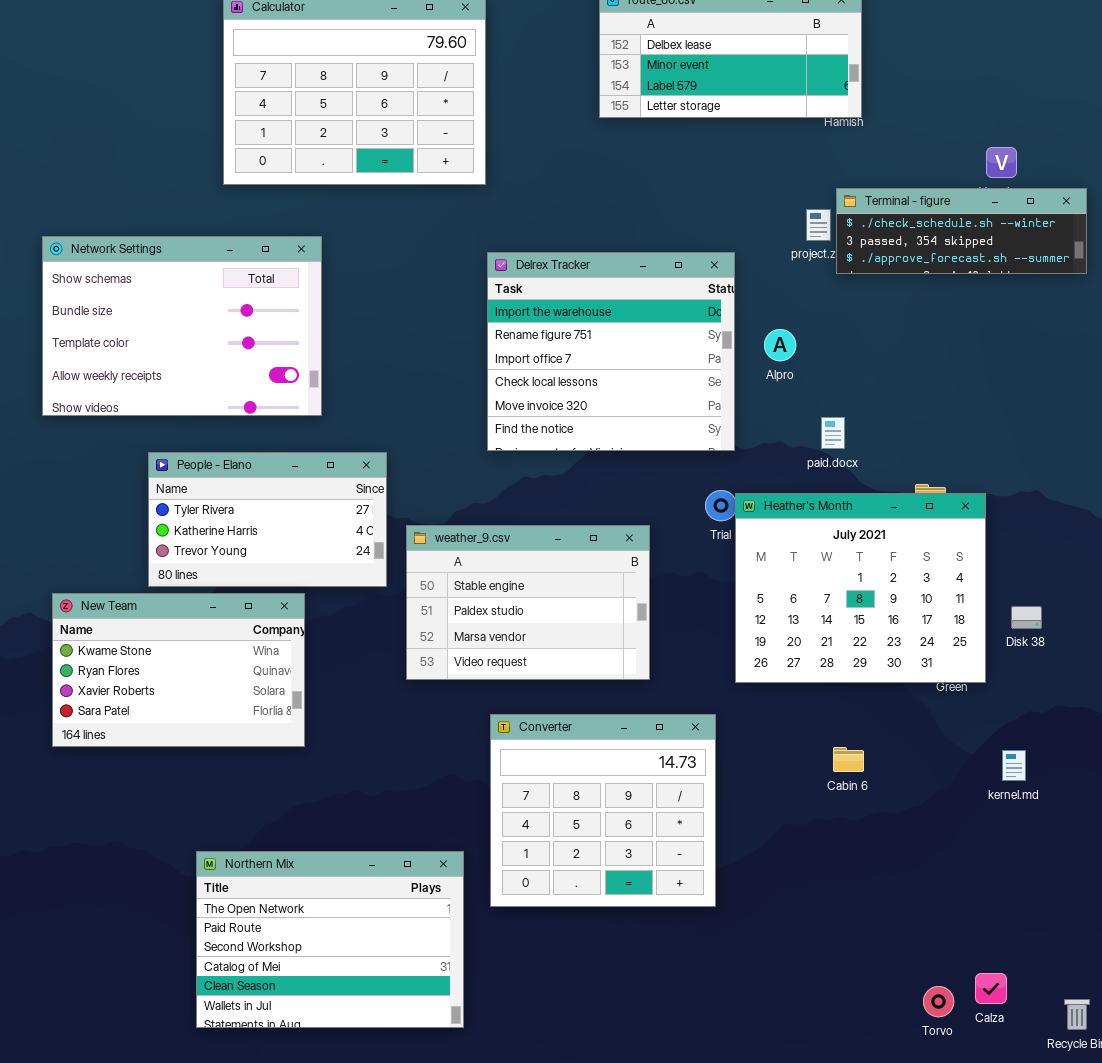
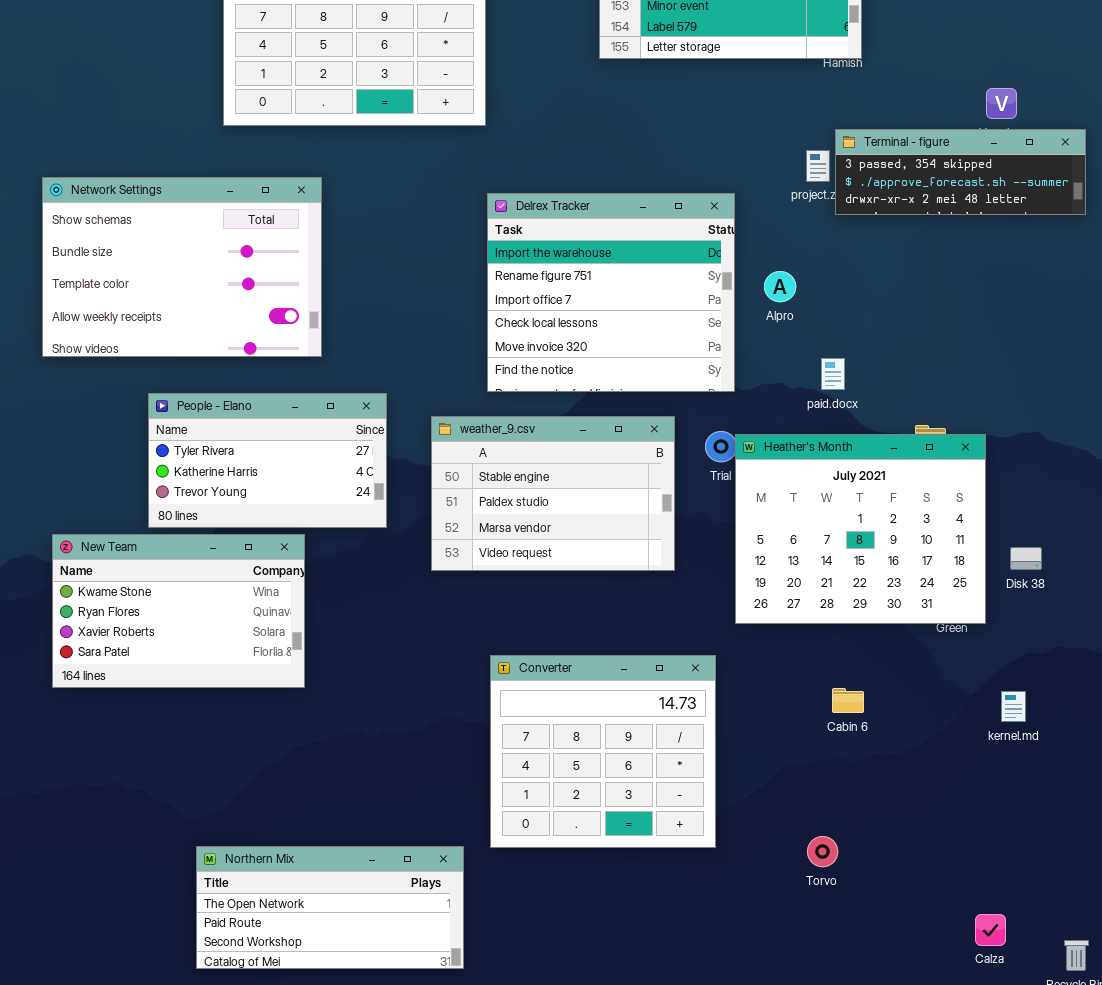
Terminal - figure: [836,188,1087,274] -> [835,129,1086,215], scrolled down 1 row
weather_9.csv: [406,525,650,680] -> [431,416,675,571], moved
Northern Mix: [196,851,464,1028] -> [196,846,464,969], resized
Torvo: [923,986,954,1017] -> [807,836,838,867], moved

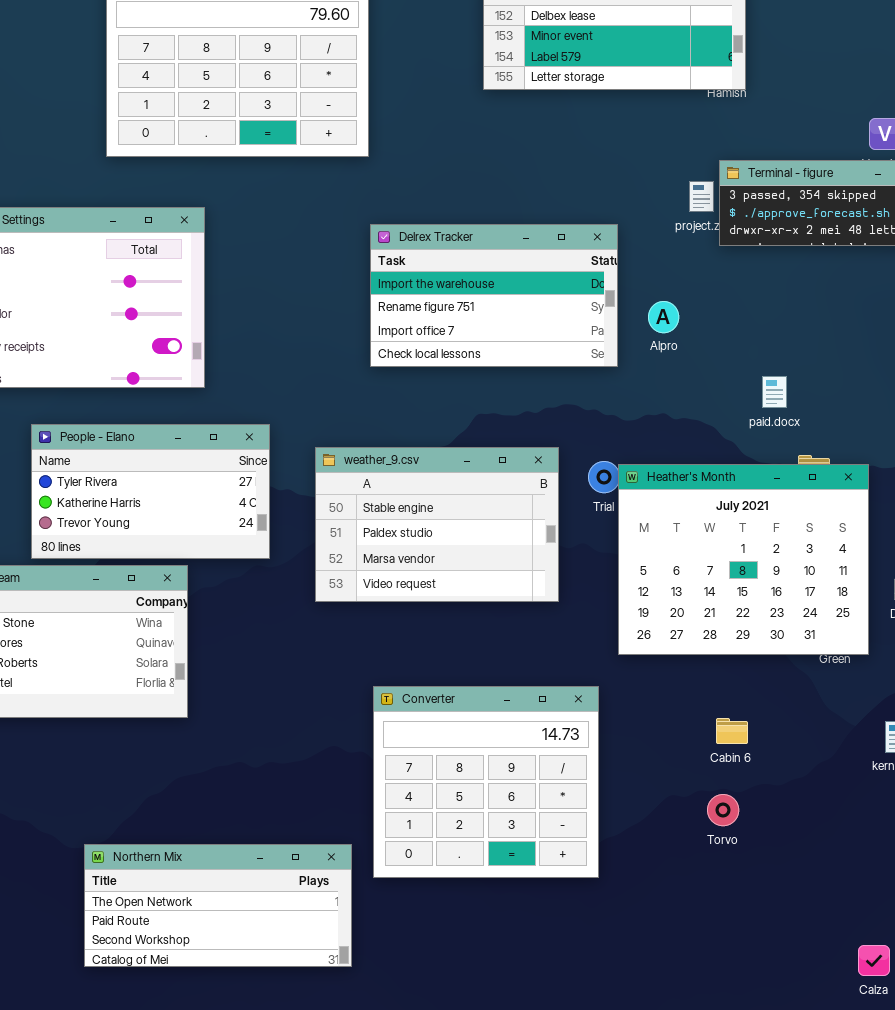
Delrex Tracker: [487,193,735,392] -> [370,224,618,367], resized
paid.docx: [821,358,845,390] -> [762,376,787,408], moved
Torvo: [807,836,838,867] -> [707,794,739,826], moved
Northern Mix: [196,846,464,969] -> [84,844,352,967], moved

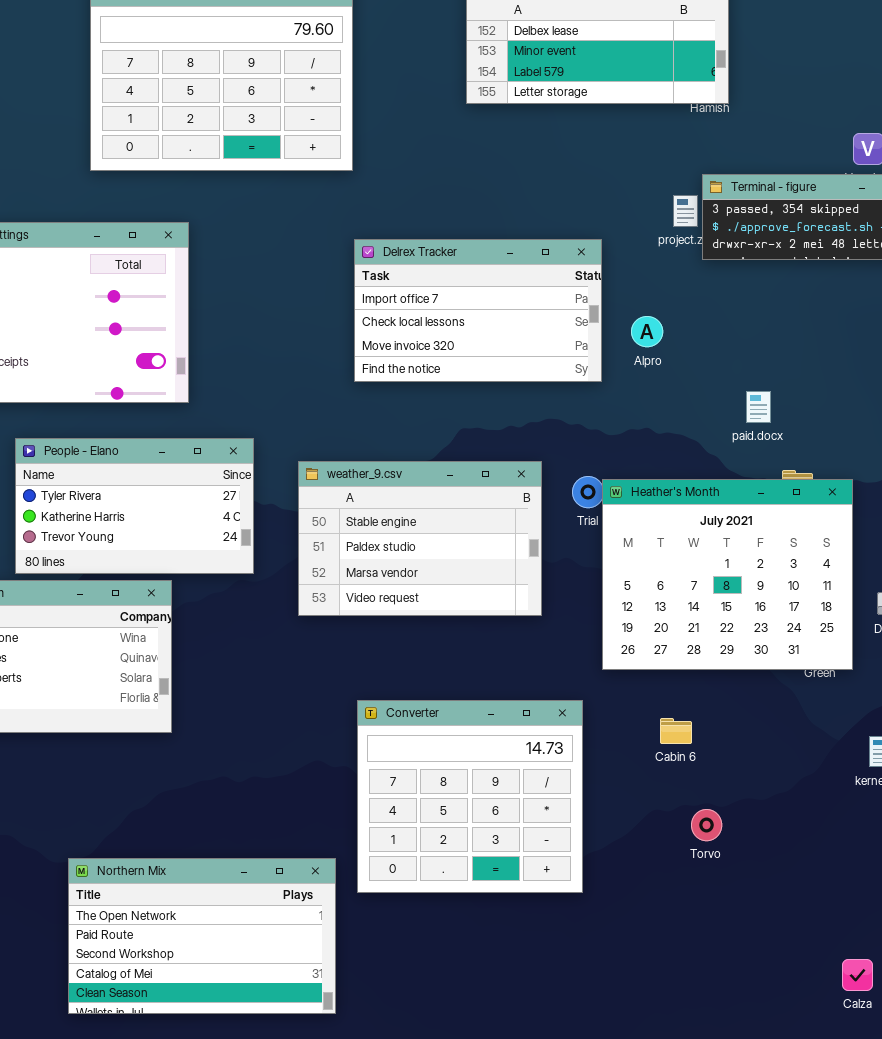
Delrex Tracker: [370,224,618,367] -> [354,239,602,382], scrolled down 2 rows
Cabin 6: [716,718,748,744] -> [660,718,692,744], moved
Northern Mix: [84,844,352,967] -> [68,858,336,1014], resized

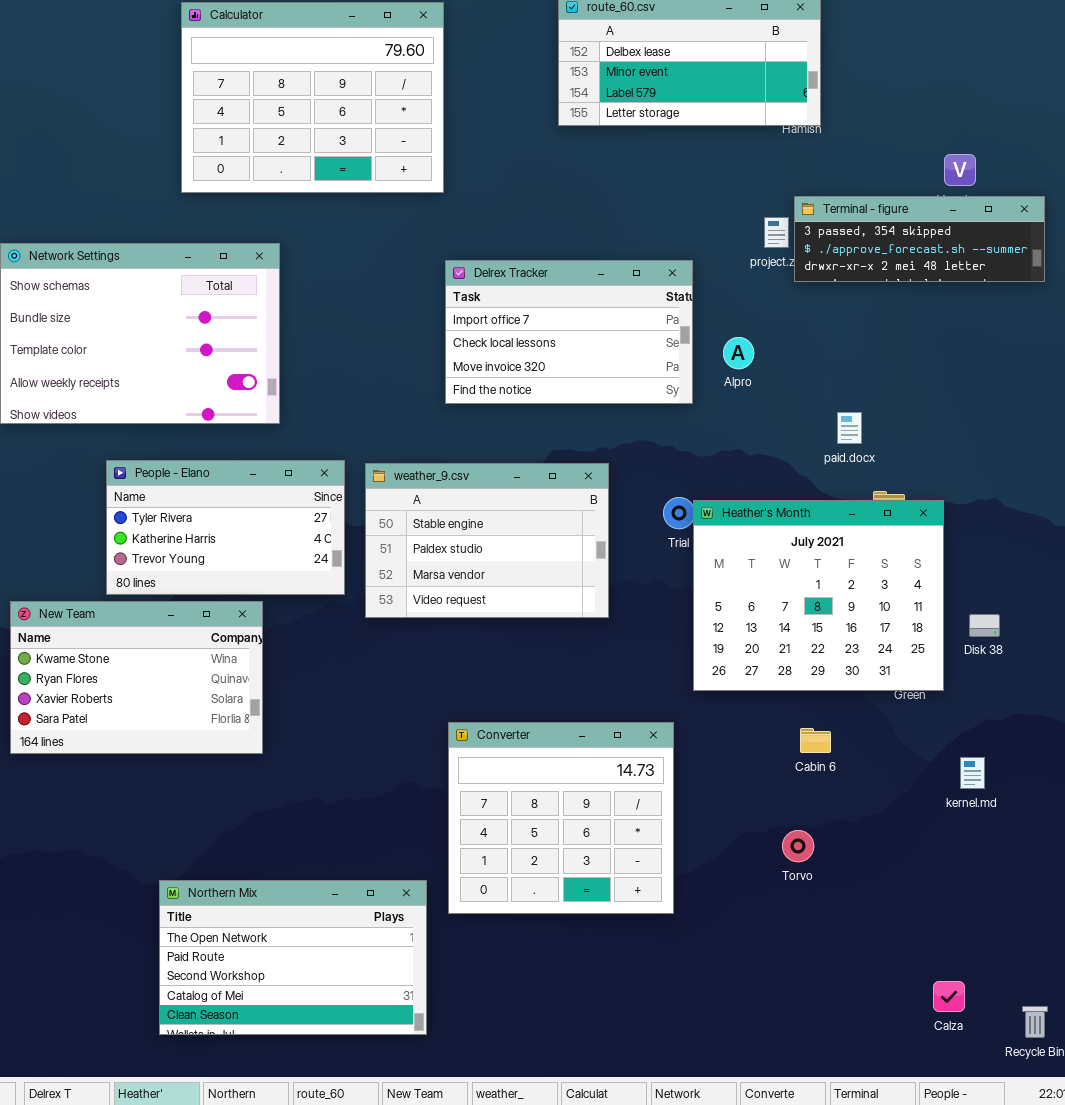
weather_9.csv: [298,461,542,616] -> [365,463,609,618], moved
Cabin 6: [660,718,692,744] -> [800,728,831,753], moved

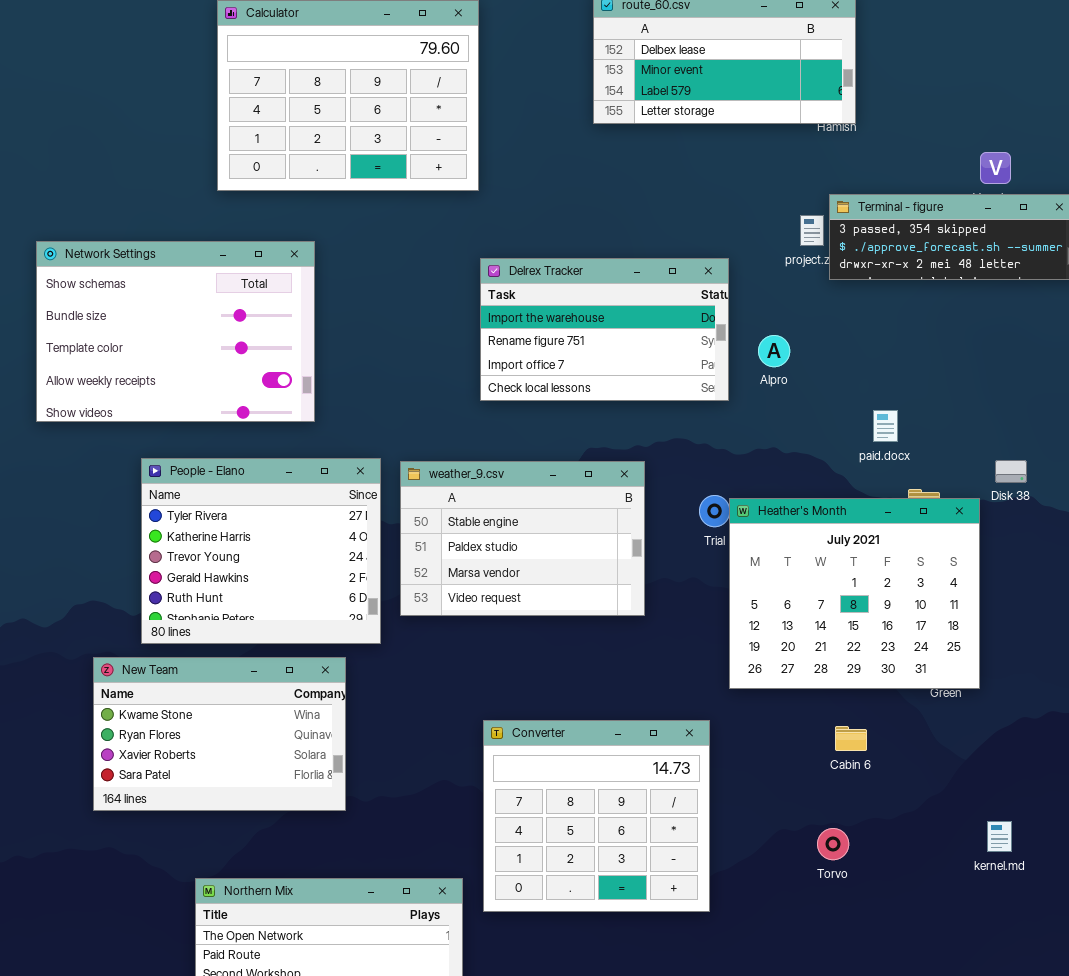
Delrex Tracker: [445,260,693,404] -> [480,258,729,401], scrolled up 2 rows
People - Elano: [106,460,345,595] -> [141,458,381,644], resized
New Team: [10,601,263,754] -> [93,657,346,811], moved
Disk 38: [969,614,1000,637] -> [995,460,1027,483], moved
kernel.md: [960,757,985,789] -> [987,821,1012,852], moved

